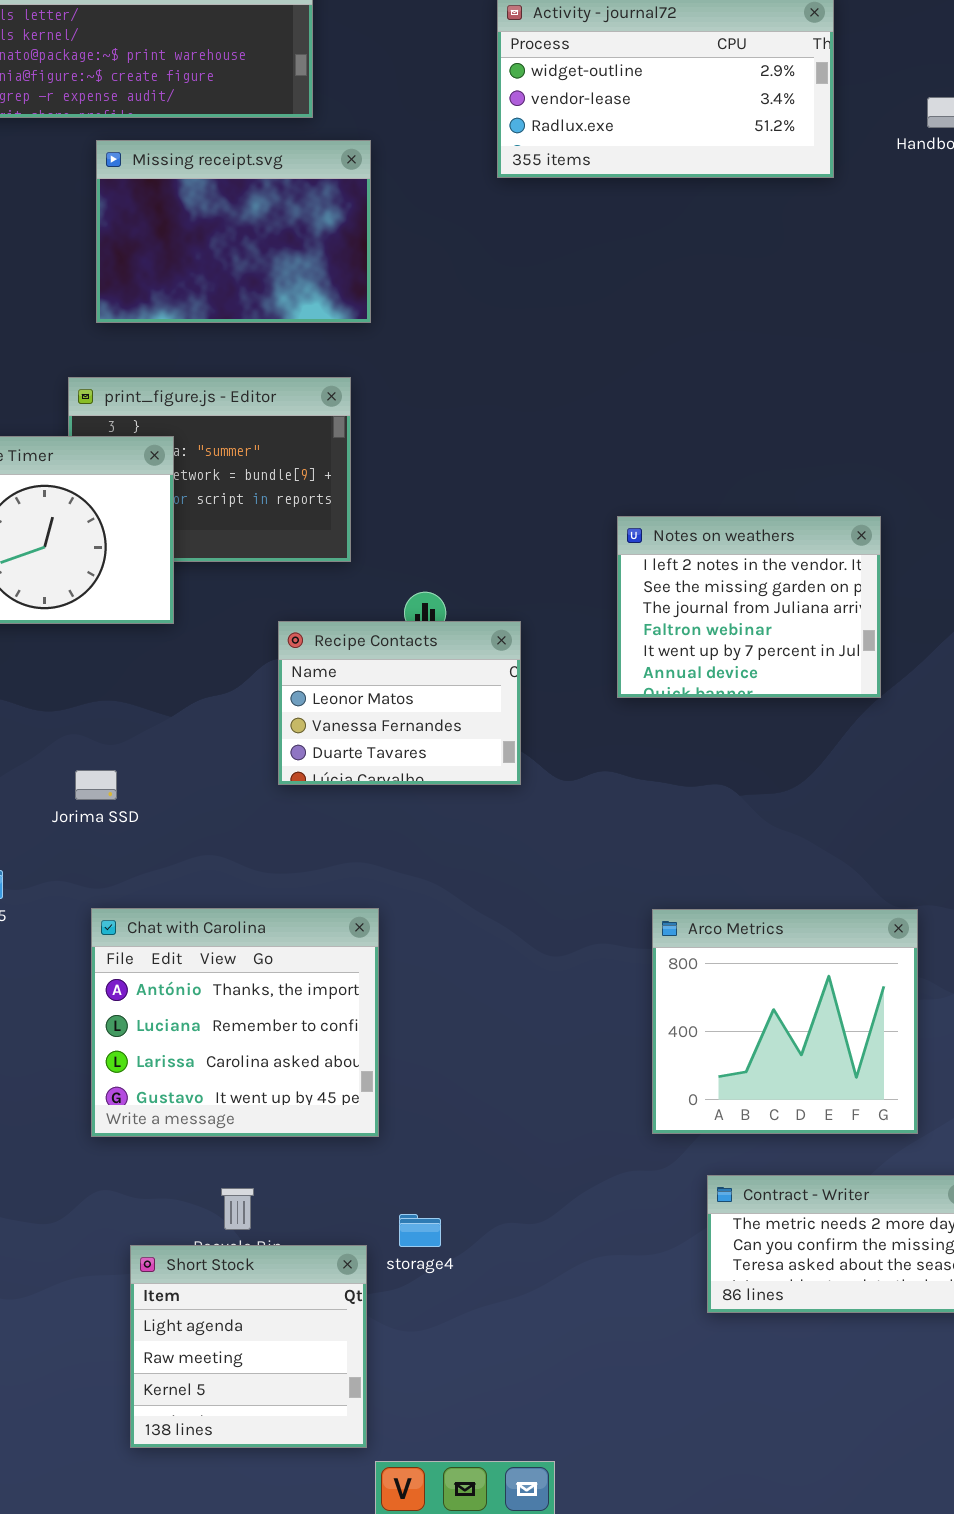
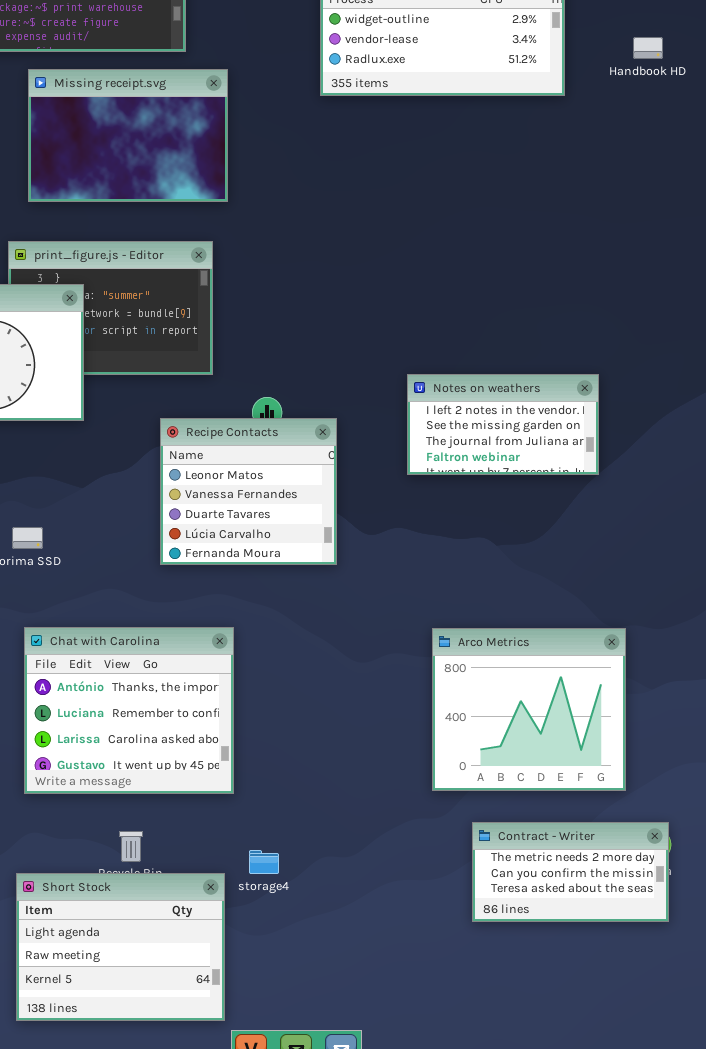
Notes on weathers: [617,516,881,698] -> [407,374,599,475], resized
Recipe Contacts: [278,621,521,785] -> [160,418,337,565], resized
Short Stock: [130,1245,367,1448] -> [16,873,225,1021], resized

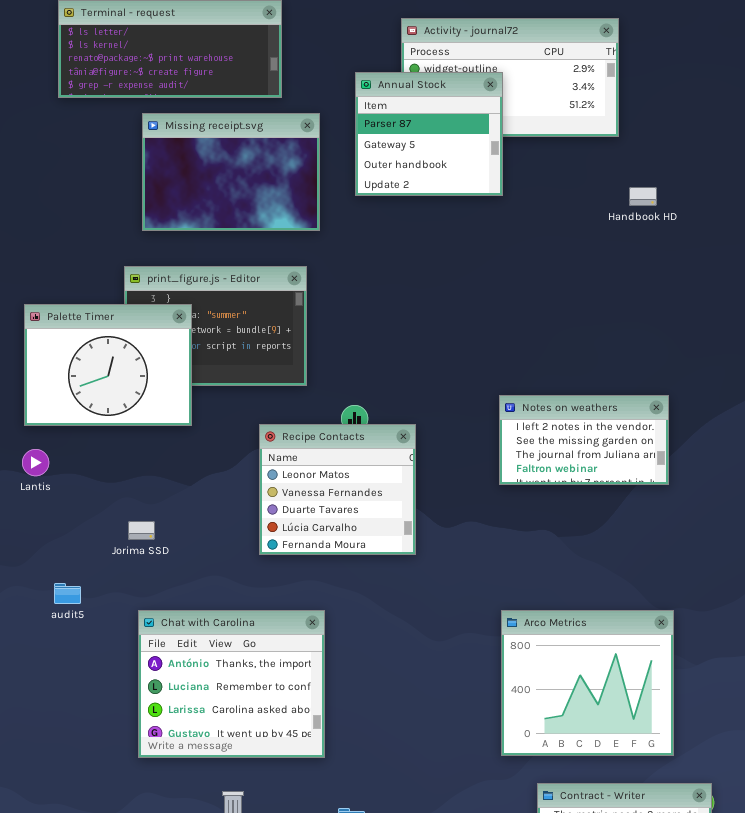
Annual Stock: none -> [355,72,503,196], opened
Handbook HD: [633,37,663,59] -> [629,187,657,206], moved
Notes on weathers: [407,374,599,475] -> [499,395,669,485], moved

